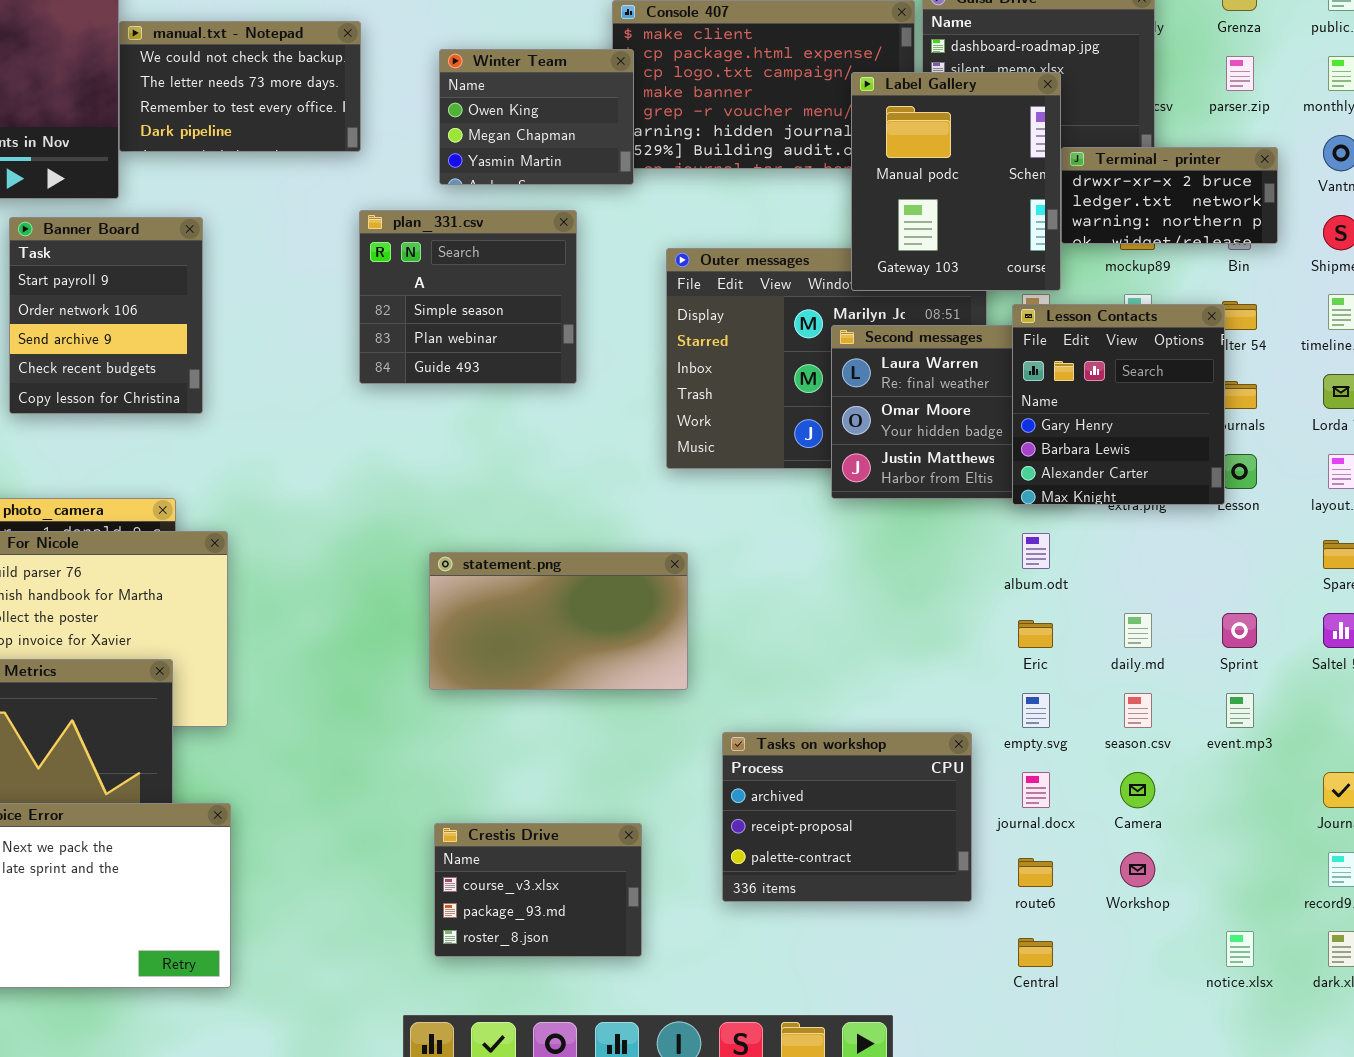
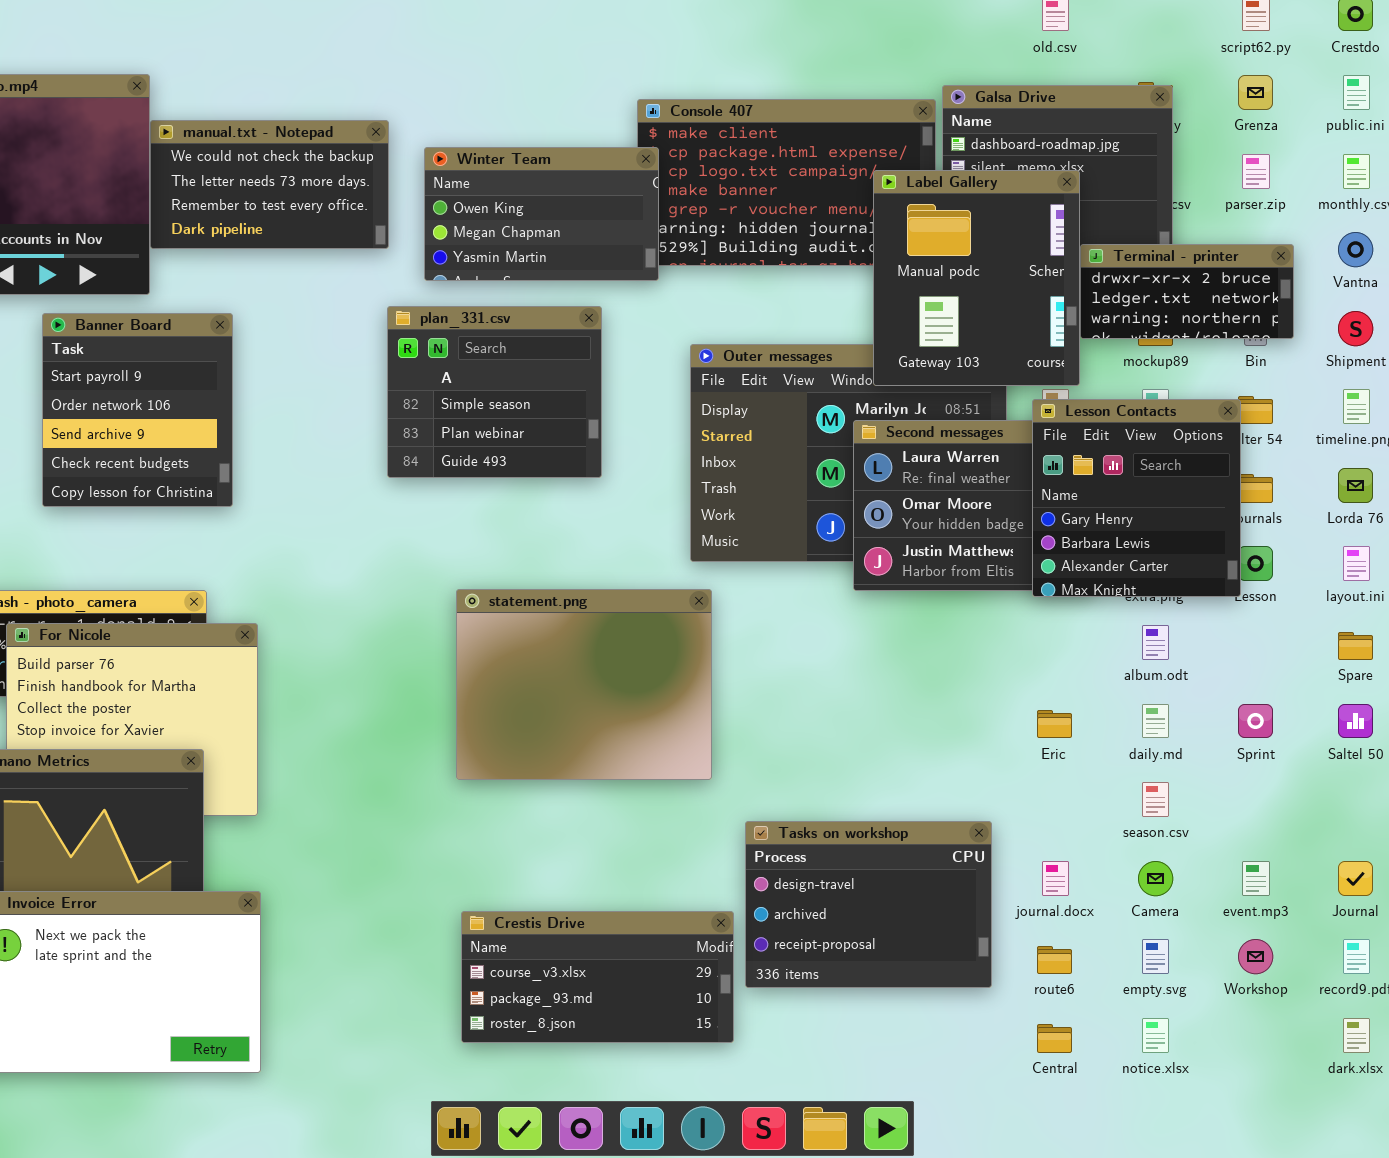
Winter Team: [439,49,634,185] -> [424,147,659,281], resized
album.odt: [1022,533,1050,569] -> [1142,625,1169,660], moved
statement.png: [429,552,688,690] -> [456,589,712,780], resized
empty.svg: [1022,693,1050,728] -> [1142,939,1169,974], moved
event.mp3: [1226,693,1254,728] -> [1242,861,1270,896], moved
Tasks on workshop: [722,732,972,902] -> [745,821,992,988], scrolled up 1 row
Crestis Drive: [434,823,642,957] -> [461,911,734,1043], resized
Workshop: [1120,852,1155,887] -> [1238,939,1273,974], moved
notice.xlsx: [1226,931,1254,967] -> [1142,1018,1169,1053], moved

